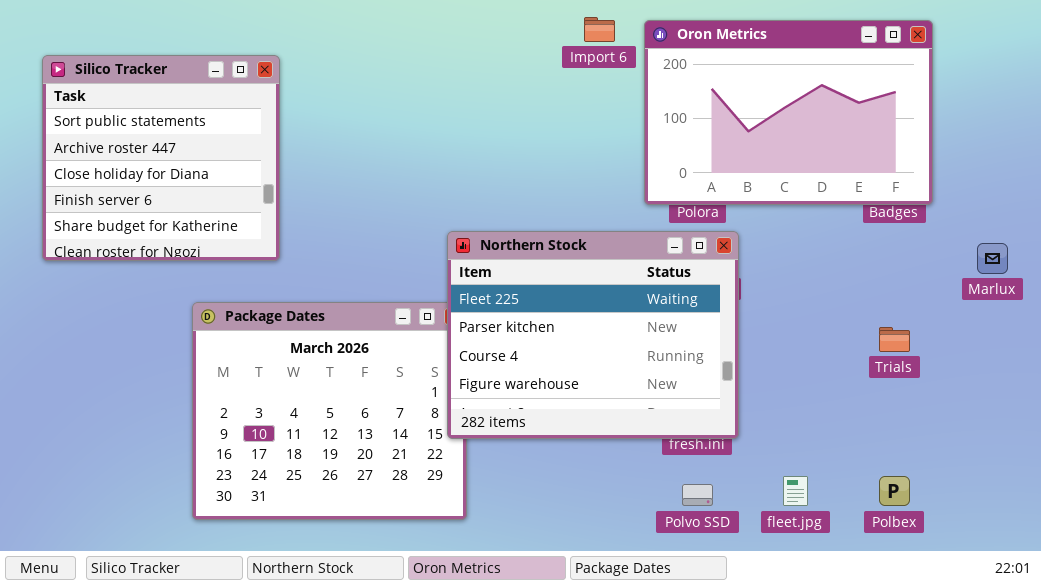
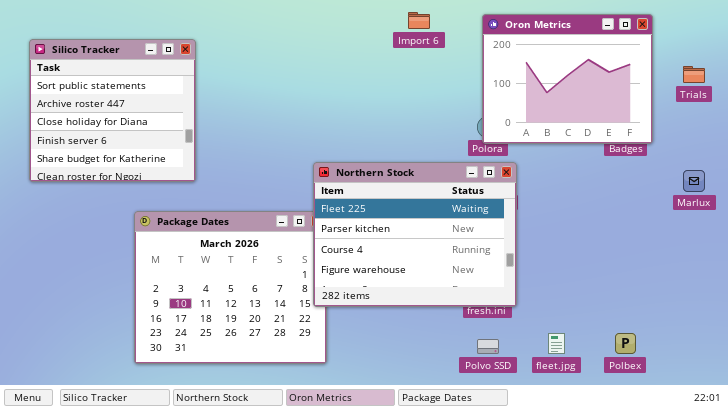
Oron Metrics: [644,20,933,205] -> [482,14,653,144], resized
Trials: [879,327,910,352] -> [683,66,705,83], moved

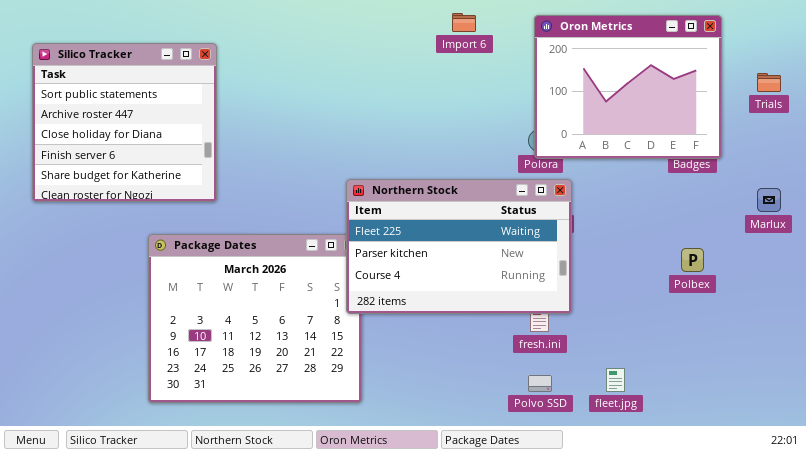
Northern Stock: [313,162,517,307] -> [346,179,572,314], resized
Polbex: [615,333,636,354] -> [681,248,704,272], moved

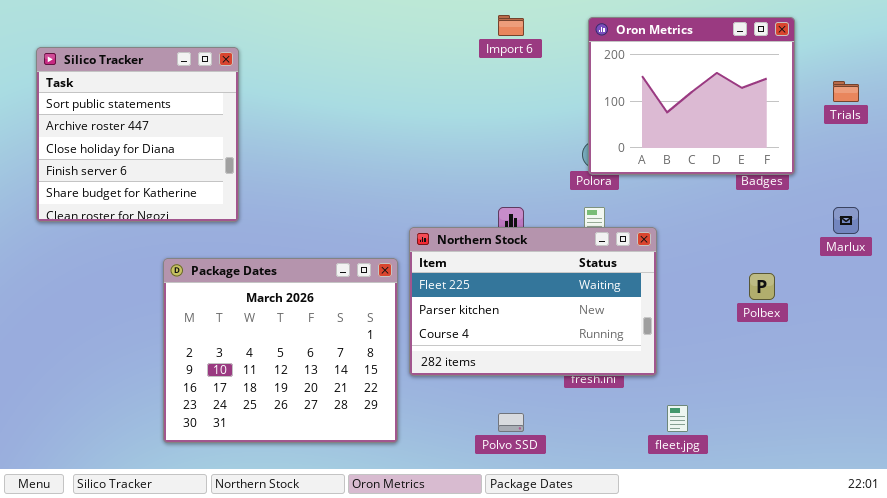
Northern Stock: [346,179,572,314] -> [409,227,657,376], moved
Polvo SSD: [528,375,552,392] -> [498,413,524,432], moved

